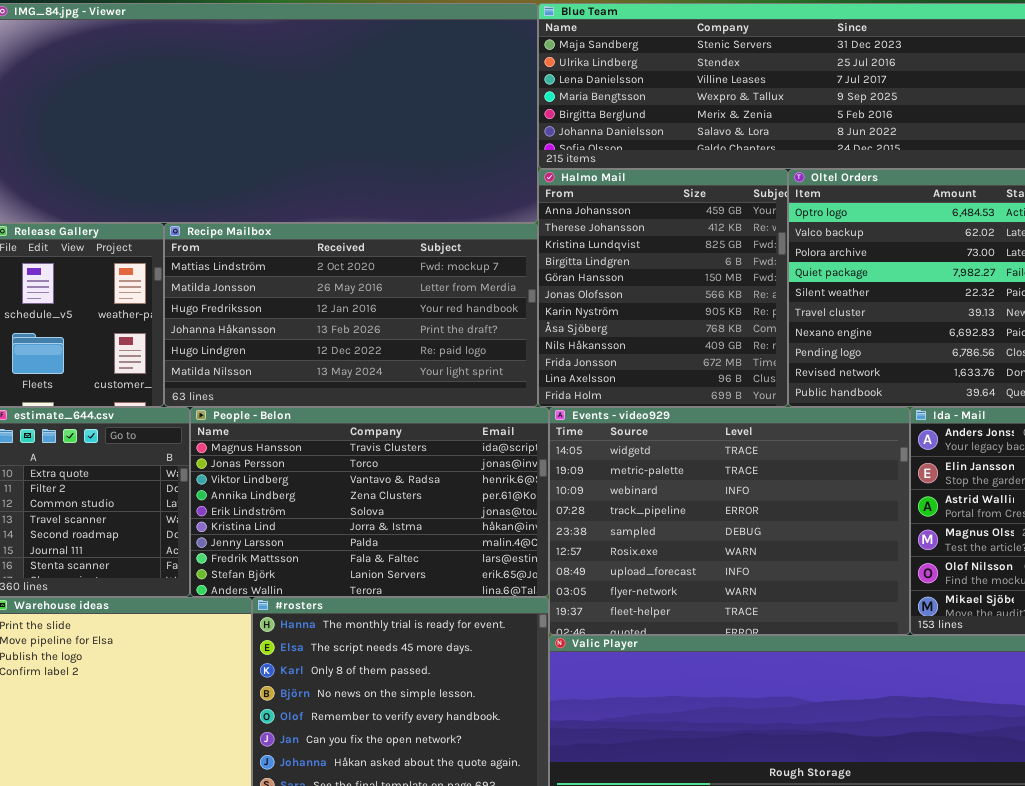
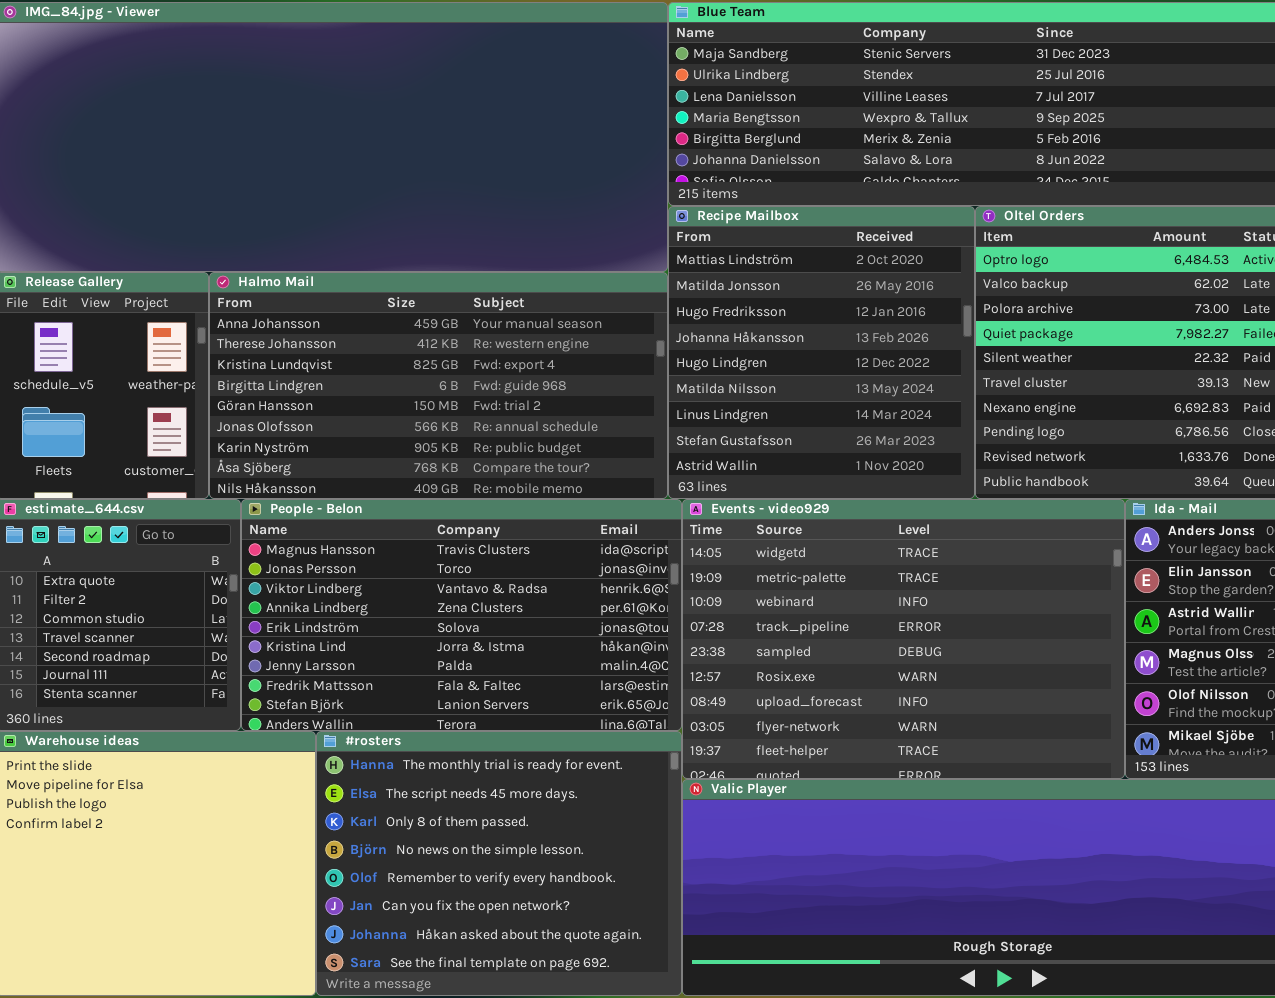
Halmo Mail: [538,169,788,407] -> [209,272,668,499], moved, resized
Recipe Mailbox: [164,223,538,407] -> [668,206,975,499], moved, resized

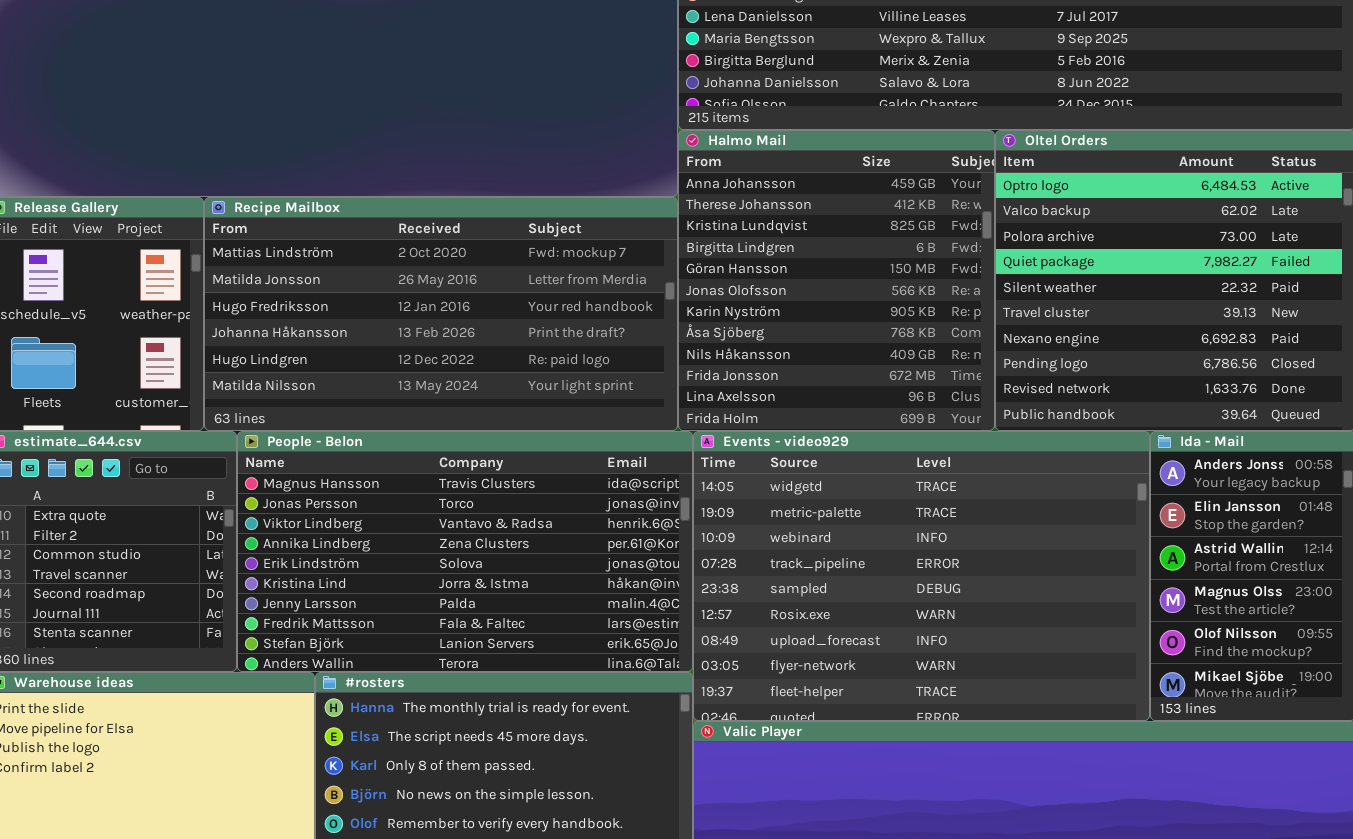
Recipe Mailbox: [668,206,975,499] -> [204,197,678,431], moved, resized
Halmo Mail: [209,272,668,499] -> [678,130,995,431], moved, resized

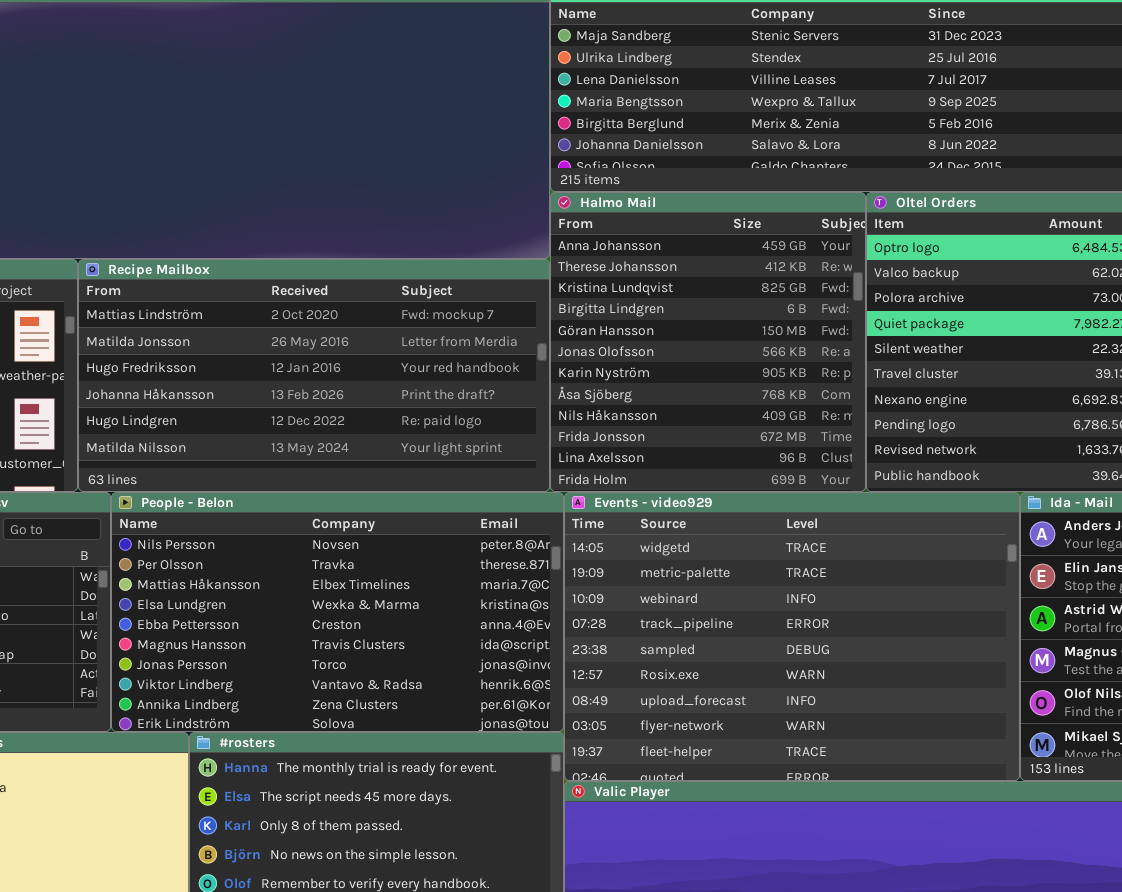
People - Belon: [237,431,693,672] -> [111,492,564,732], scrolled up 5 rows

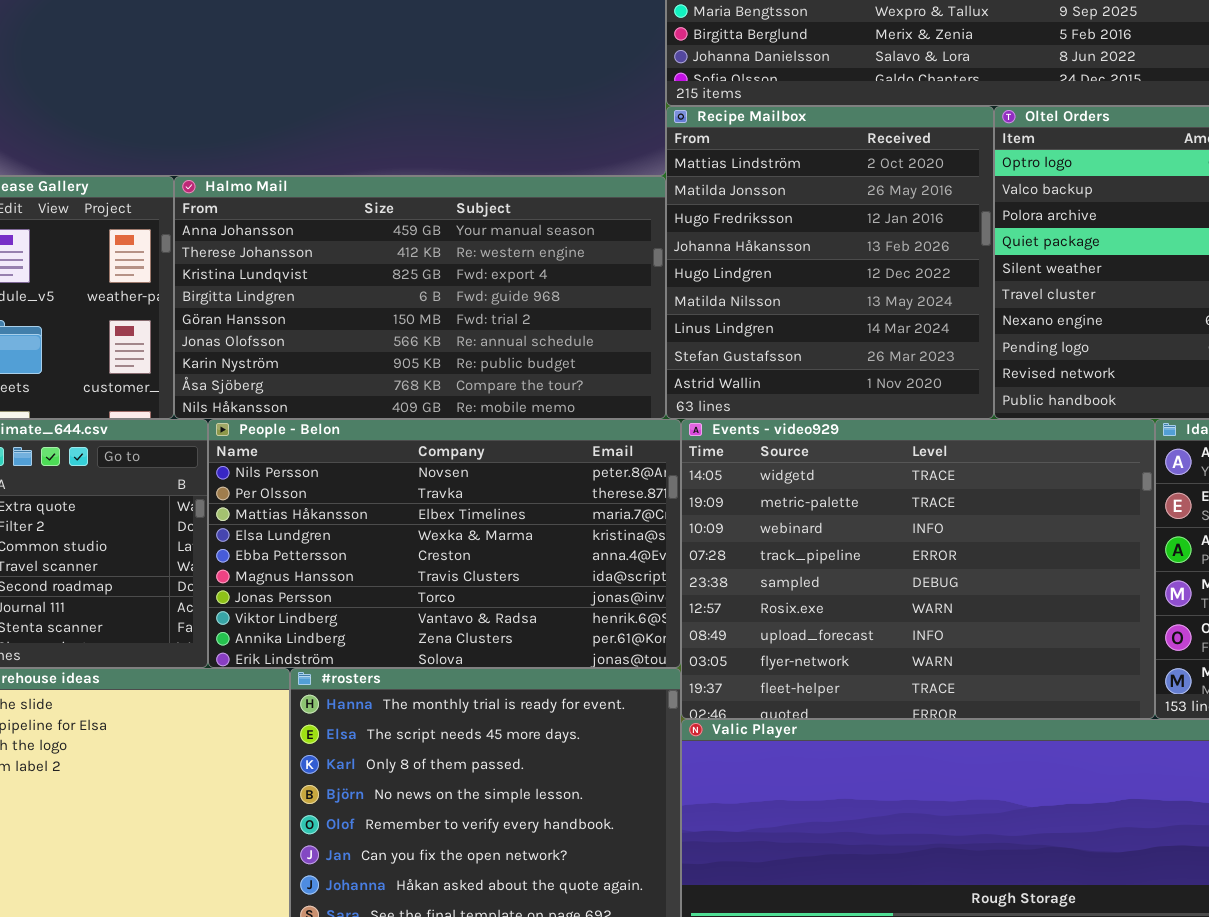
Halmo Mail: [550,192,866,492] -> [174,176,666,419], moved, resized
Recipe Mailbox: [78,259,550,492] -> [666,106,994,419], moved, resized

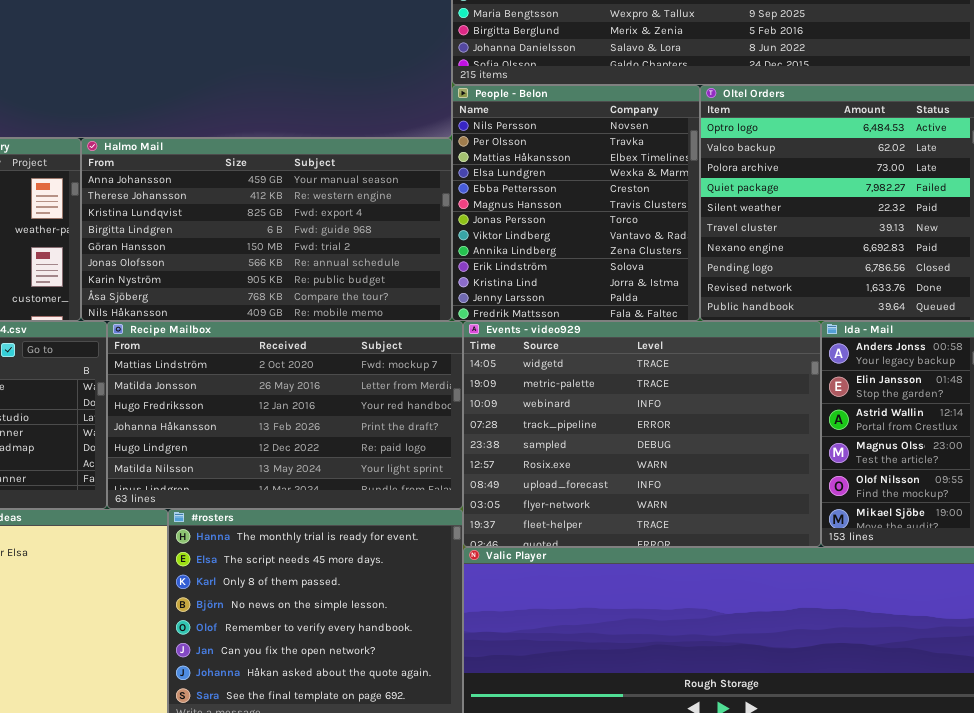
Recipe Mailbox: [666,106,994,419] -> [107,321,463,509], moved, resized
People - Belon: [208,419,681,668] -> [452,85,700,321], moved, resized

